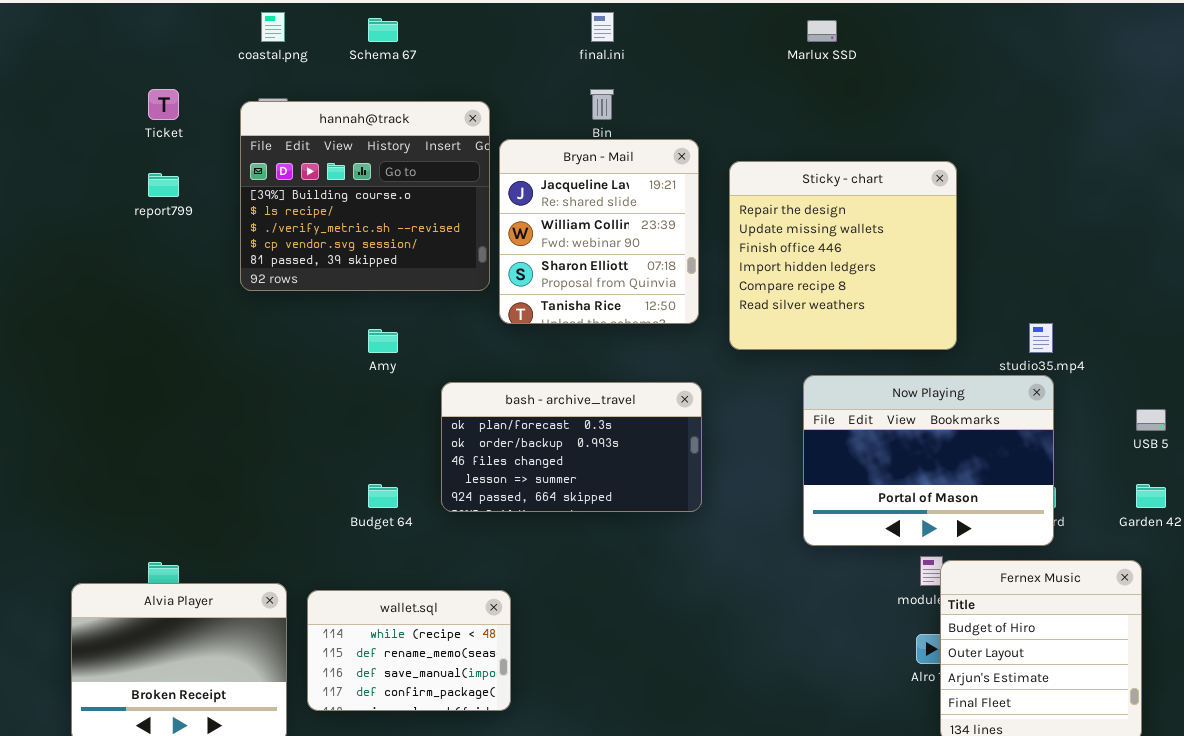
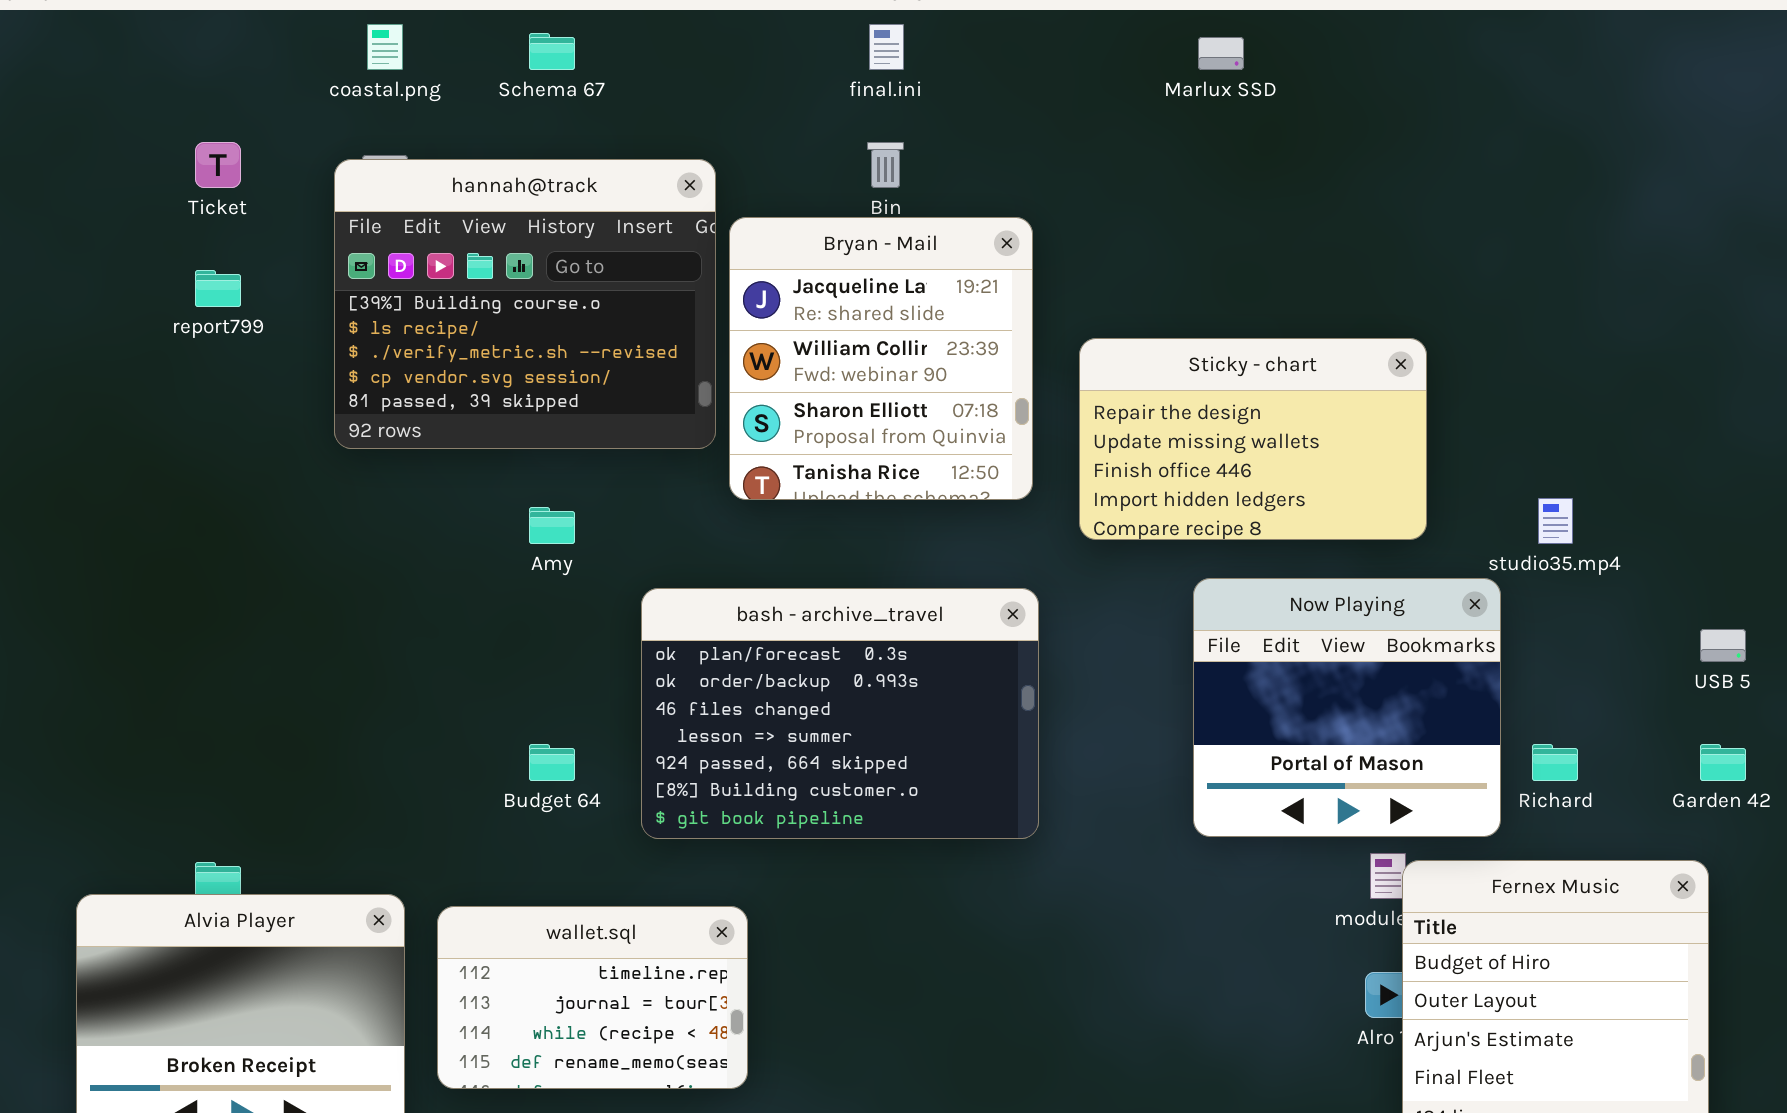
Sticky - chart: [729,161,957,350] -> [1079,338,1427,540], resized
Now Playing: [803,375,1054,546] -> [1193,578,1501,837], resized
bash - archive_travel: [441,382,702,512] -> [641,588,1039,839], resized
wallet.sql: [307,590,511,711] -> [437,906,748,1089], scrolled up 2 rows

